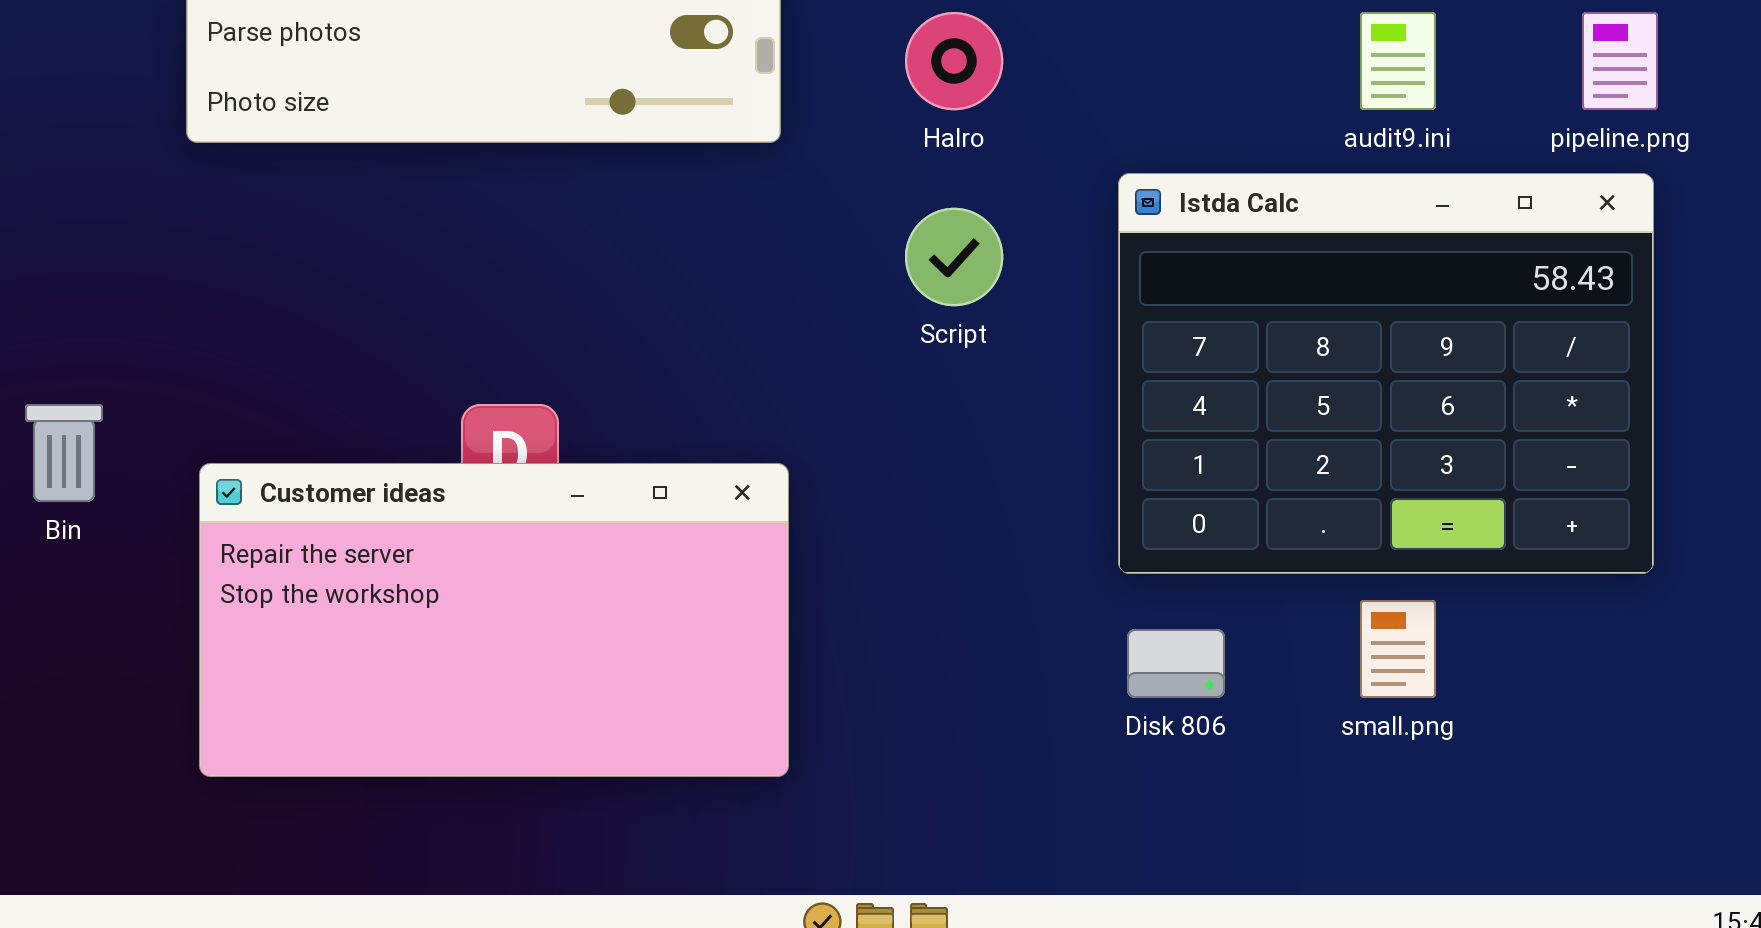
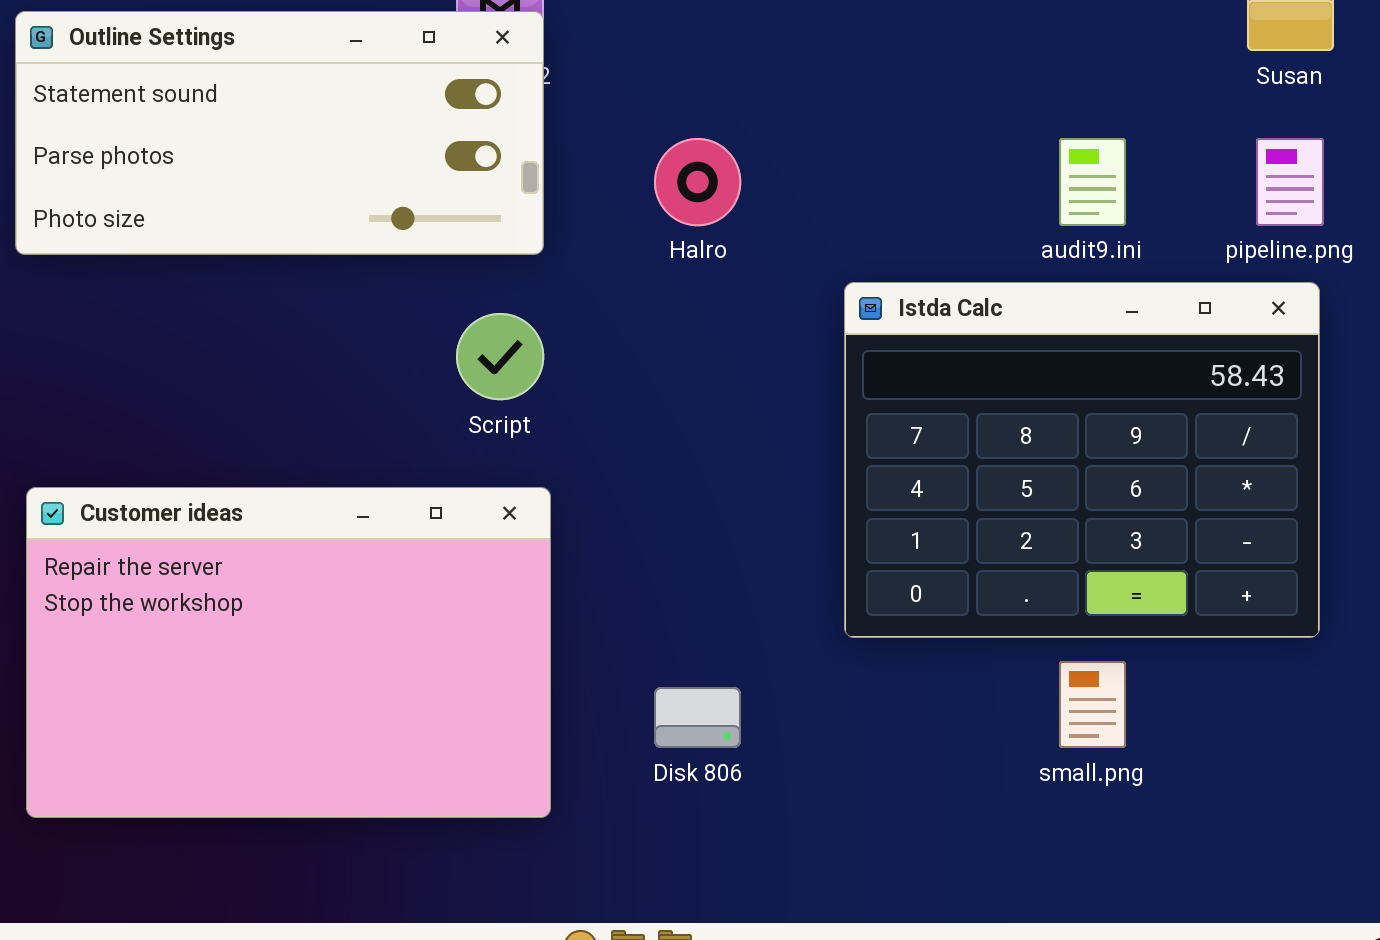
Script: [905,208,1003,306] -> [456,313,544,400], moved
Customer ideas: [199,463,789,777] -> [26,487,551,818], resized
Disk 806: [1127,629,1225,698] -> [654,687,741,748], moved

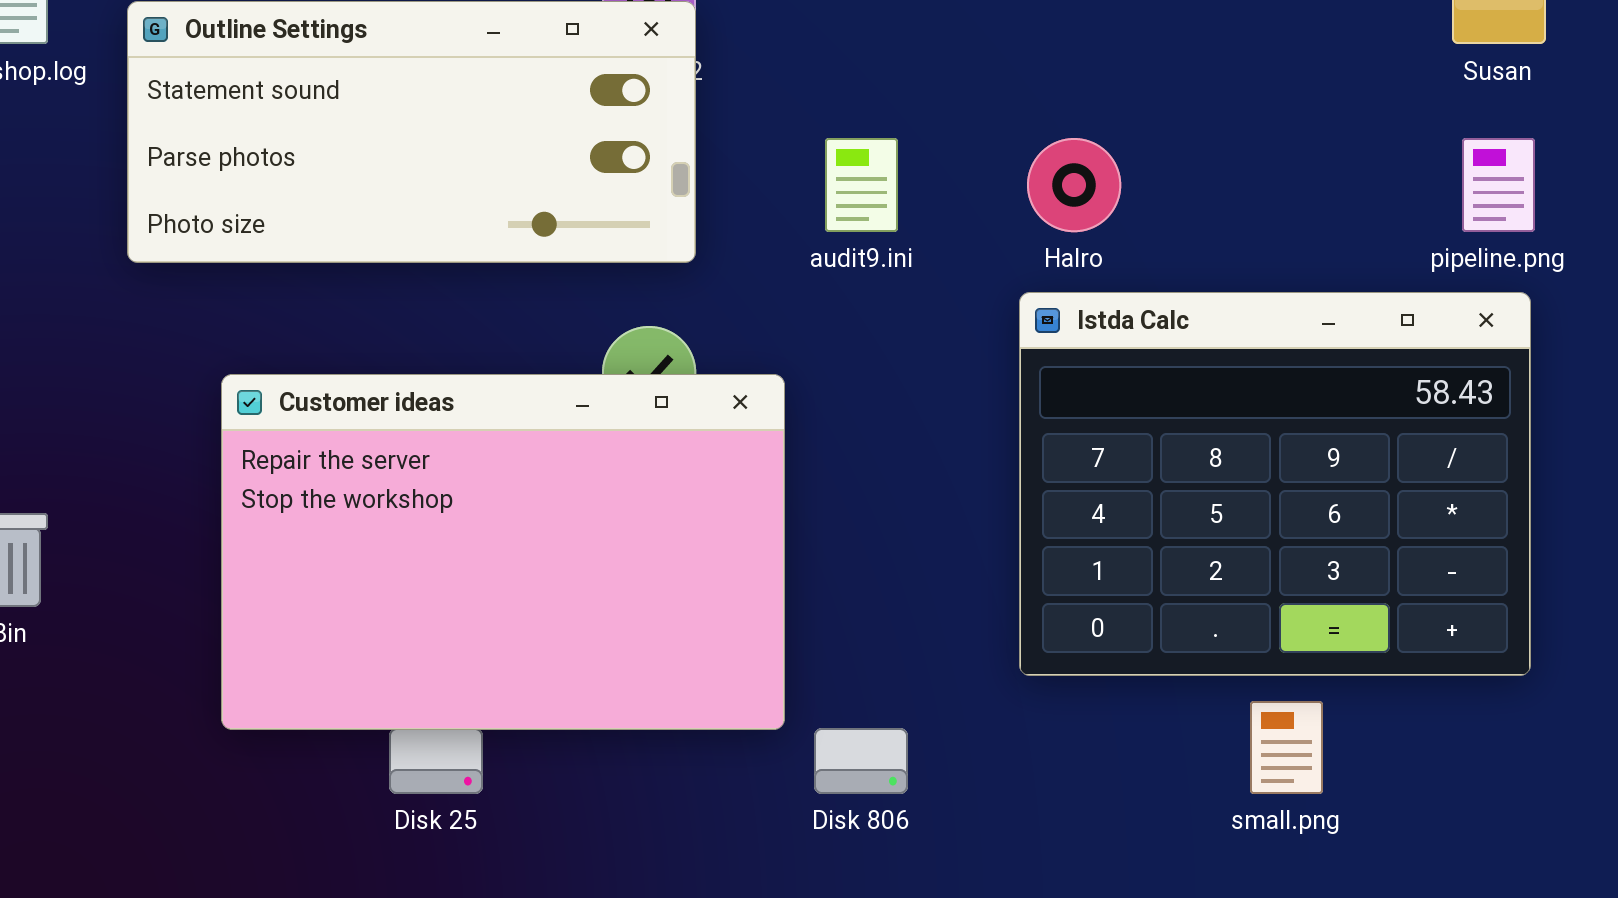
Halro: [654,138,741,226] -> [1027,138,1121,232], moved
audit9.ini: [1059,138,1126,226] -> [825,138,898,232], moved
Customer ideas: [26,487,551,818] -> [221,374,785,730], moved

